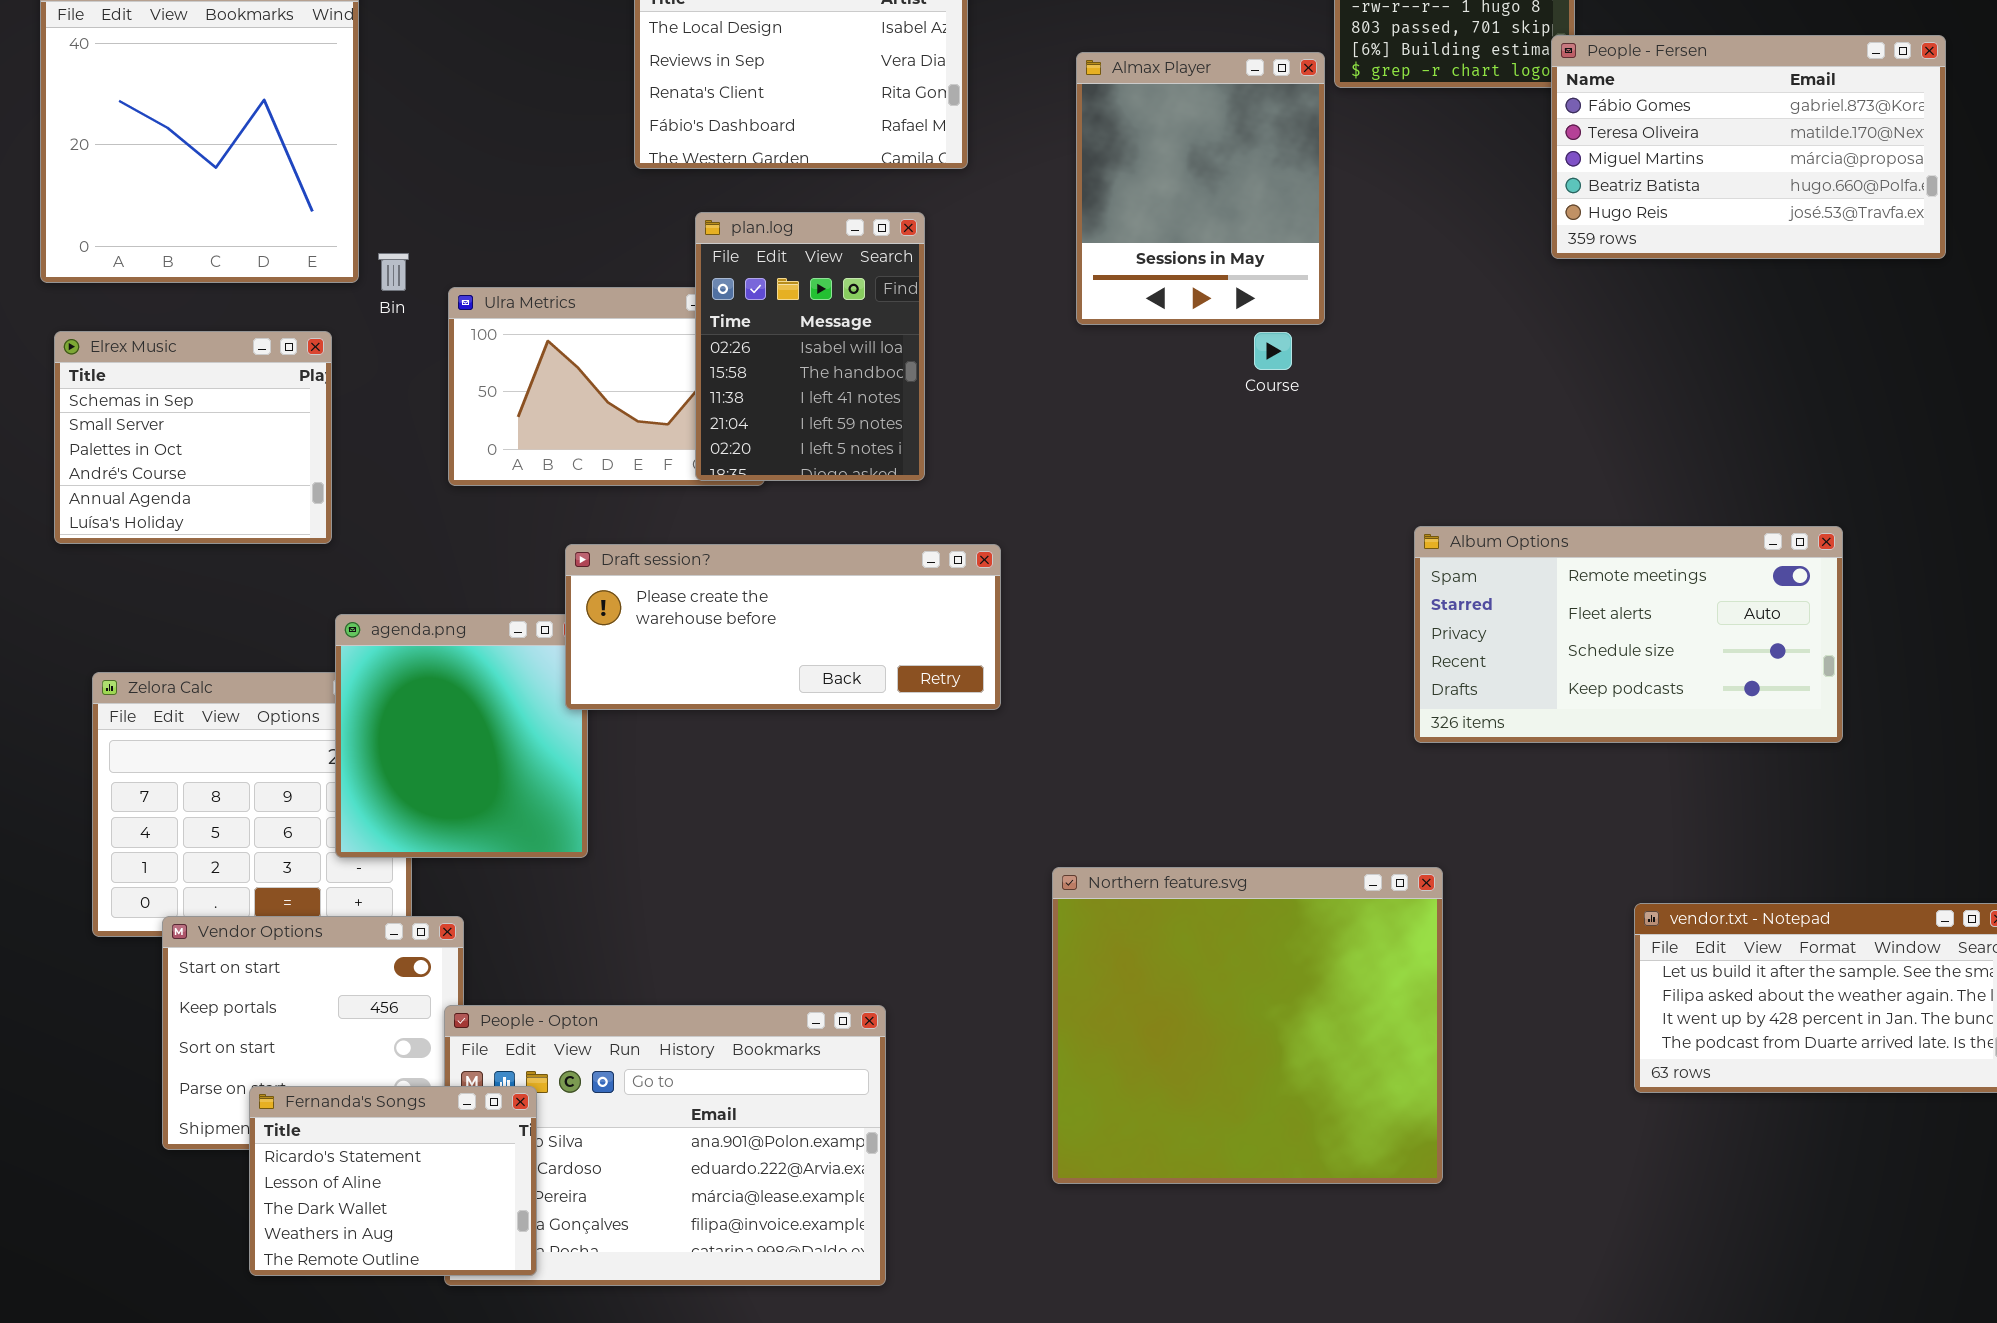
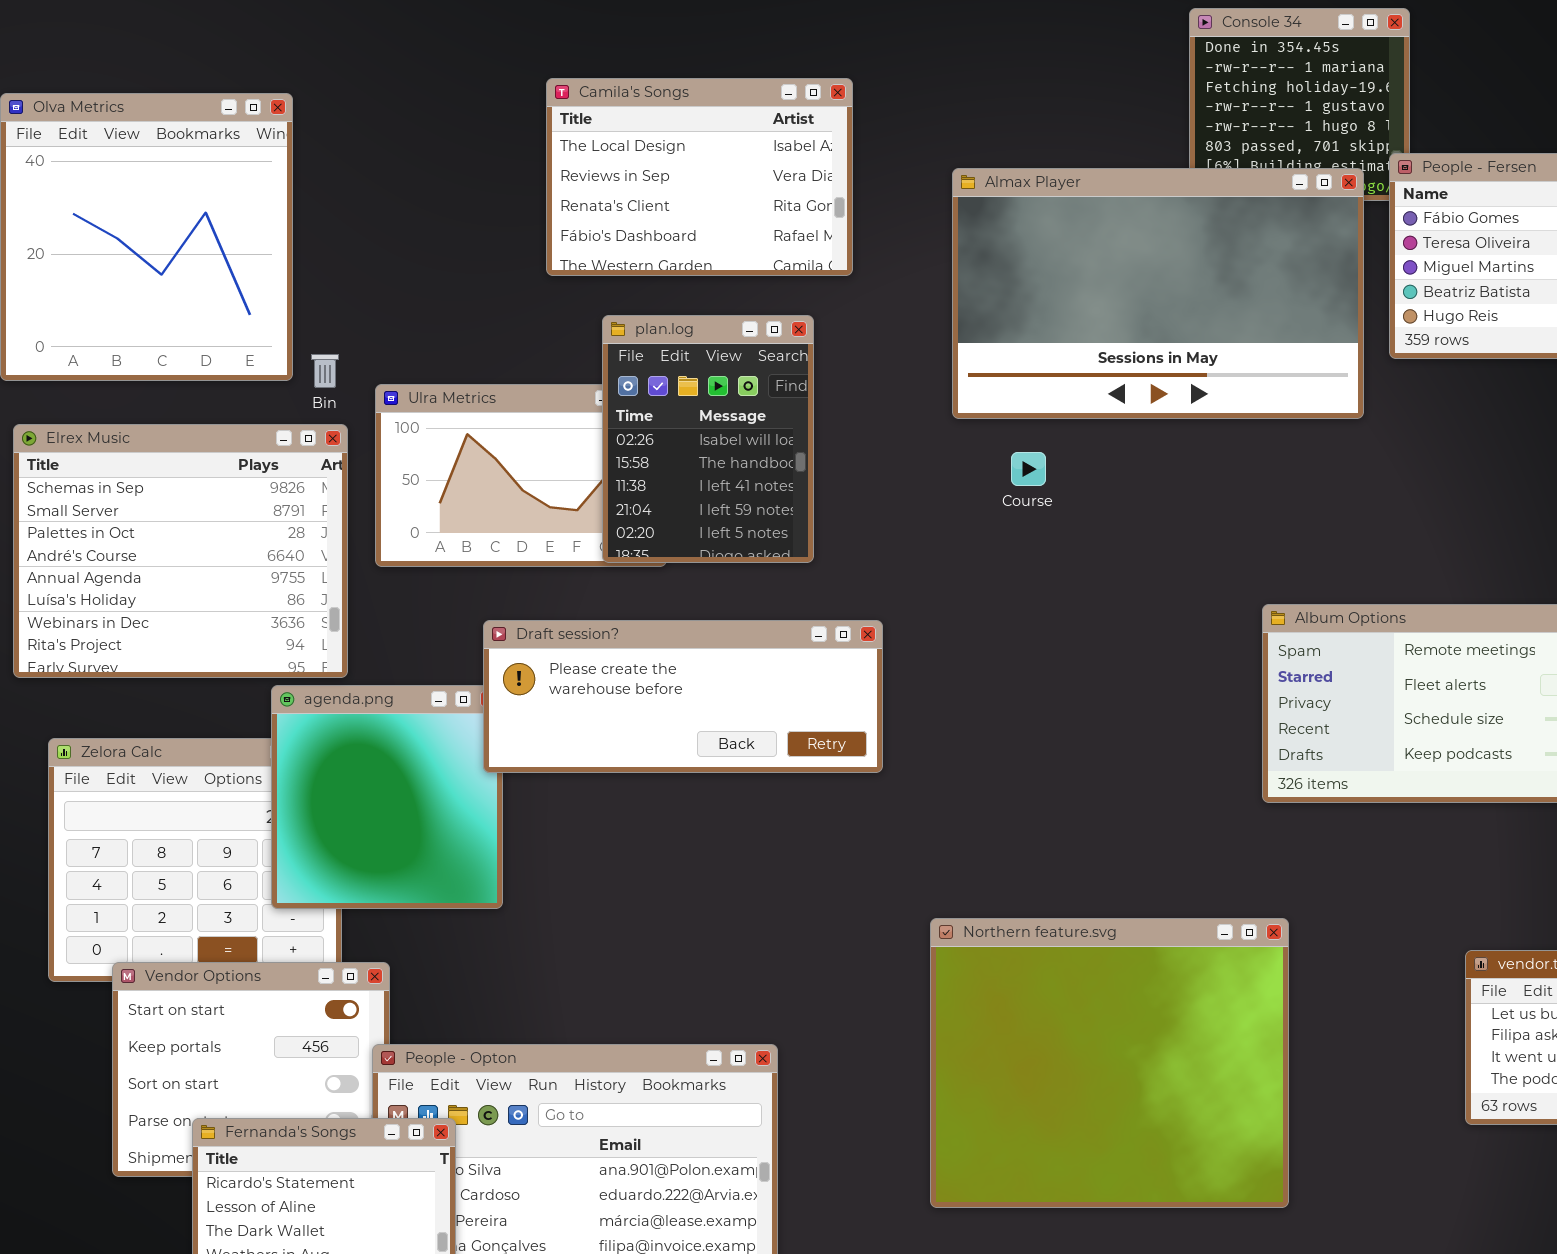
Almax Player: [1076,52,1325,325] -> [952,168,1364,419], resized
Elrex Music: [54,331,332,544] -> [13,424,348,678], resized
Course: [1254,332,1292,370] -> [1011,452,1046,486], moved

